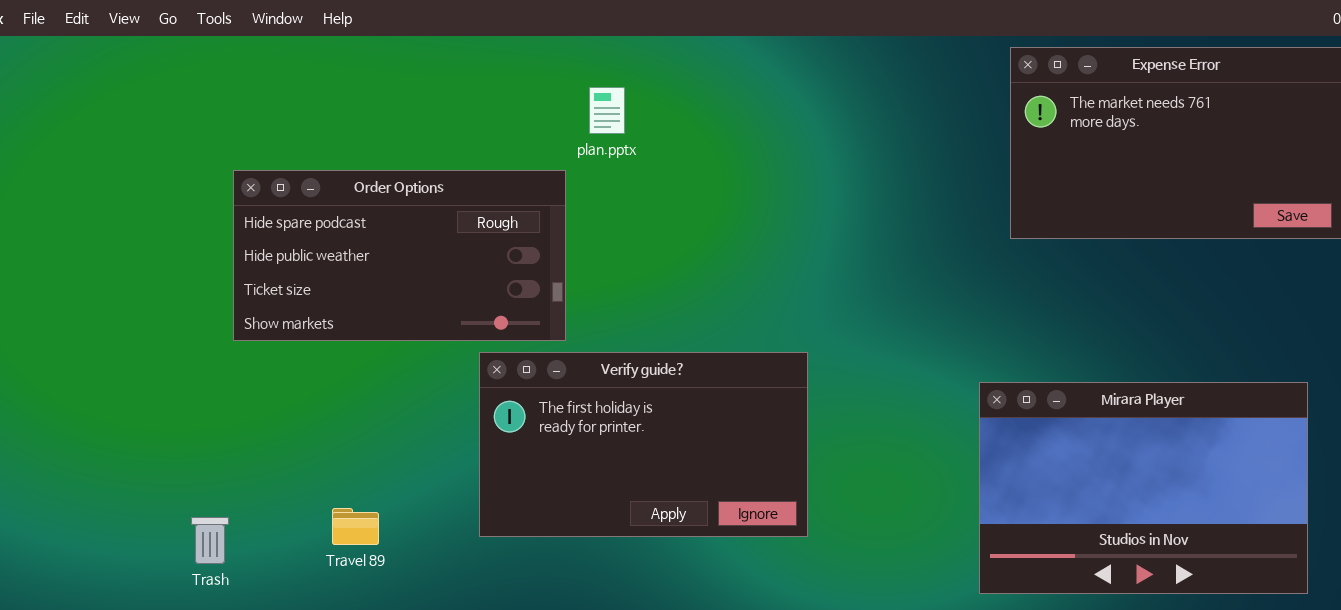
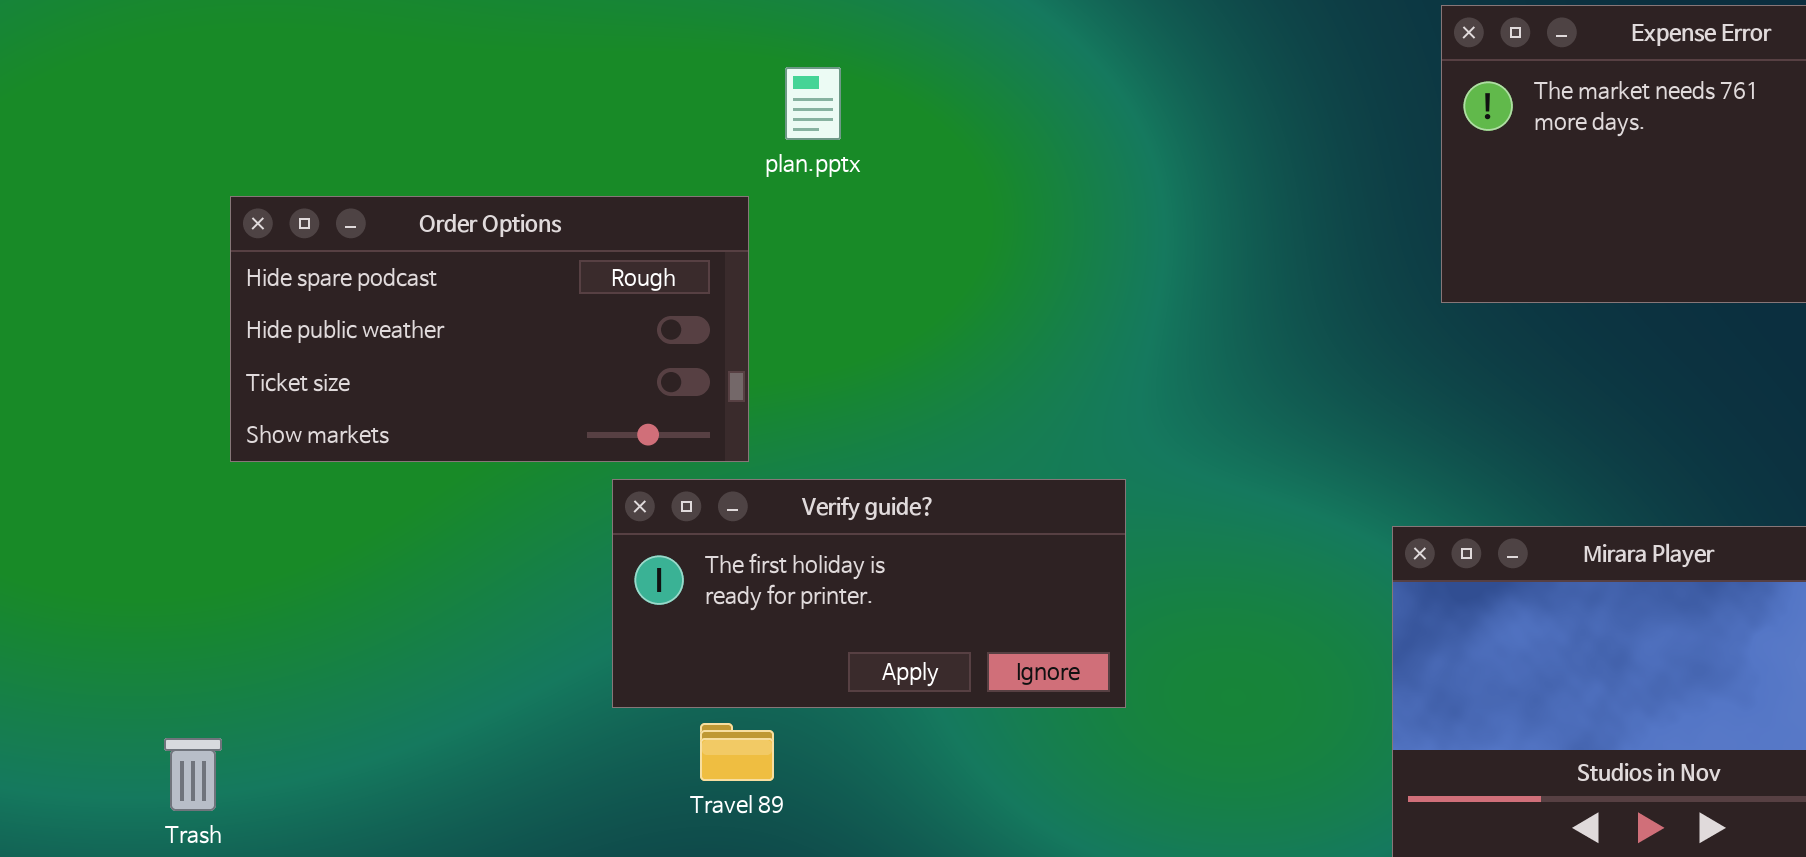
Verify guide?: [479,352,808,537] -> [612,479,1126,708], resized
Travel 89: [332,508,379,545] -> [700,723,774,781], moved

